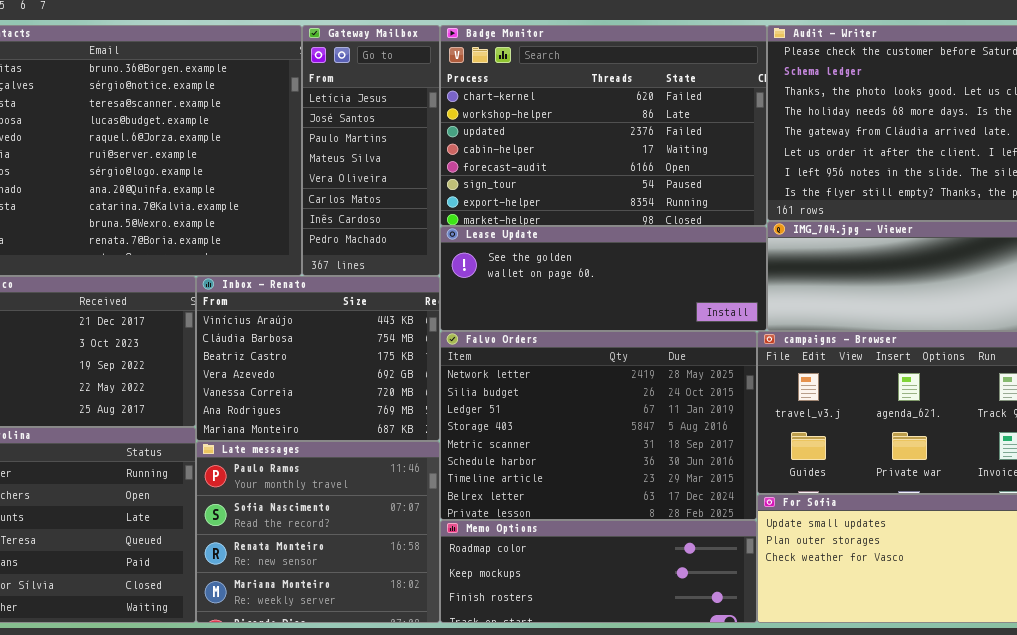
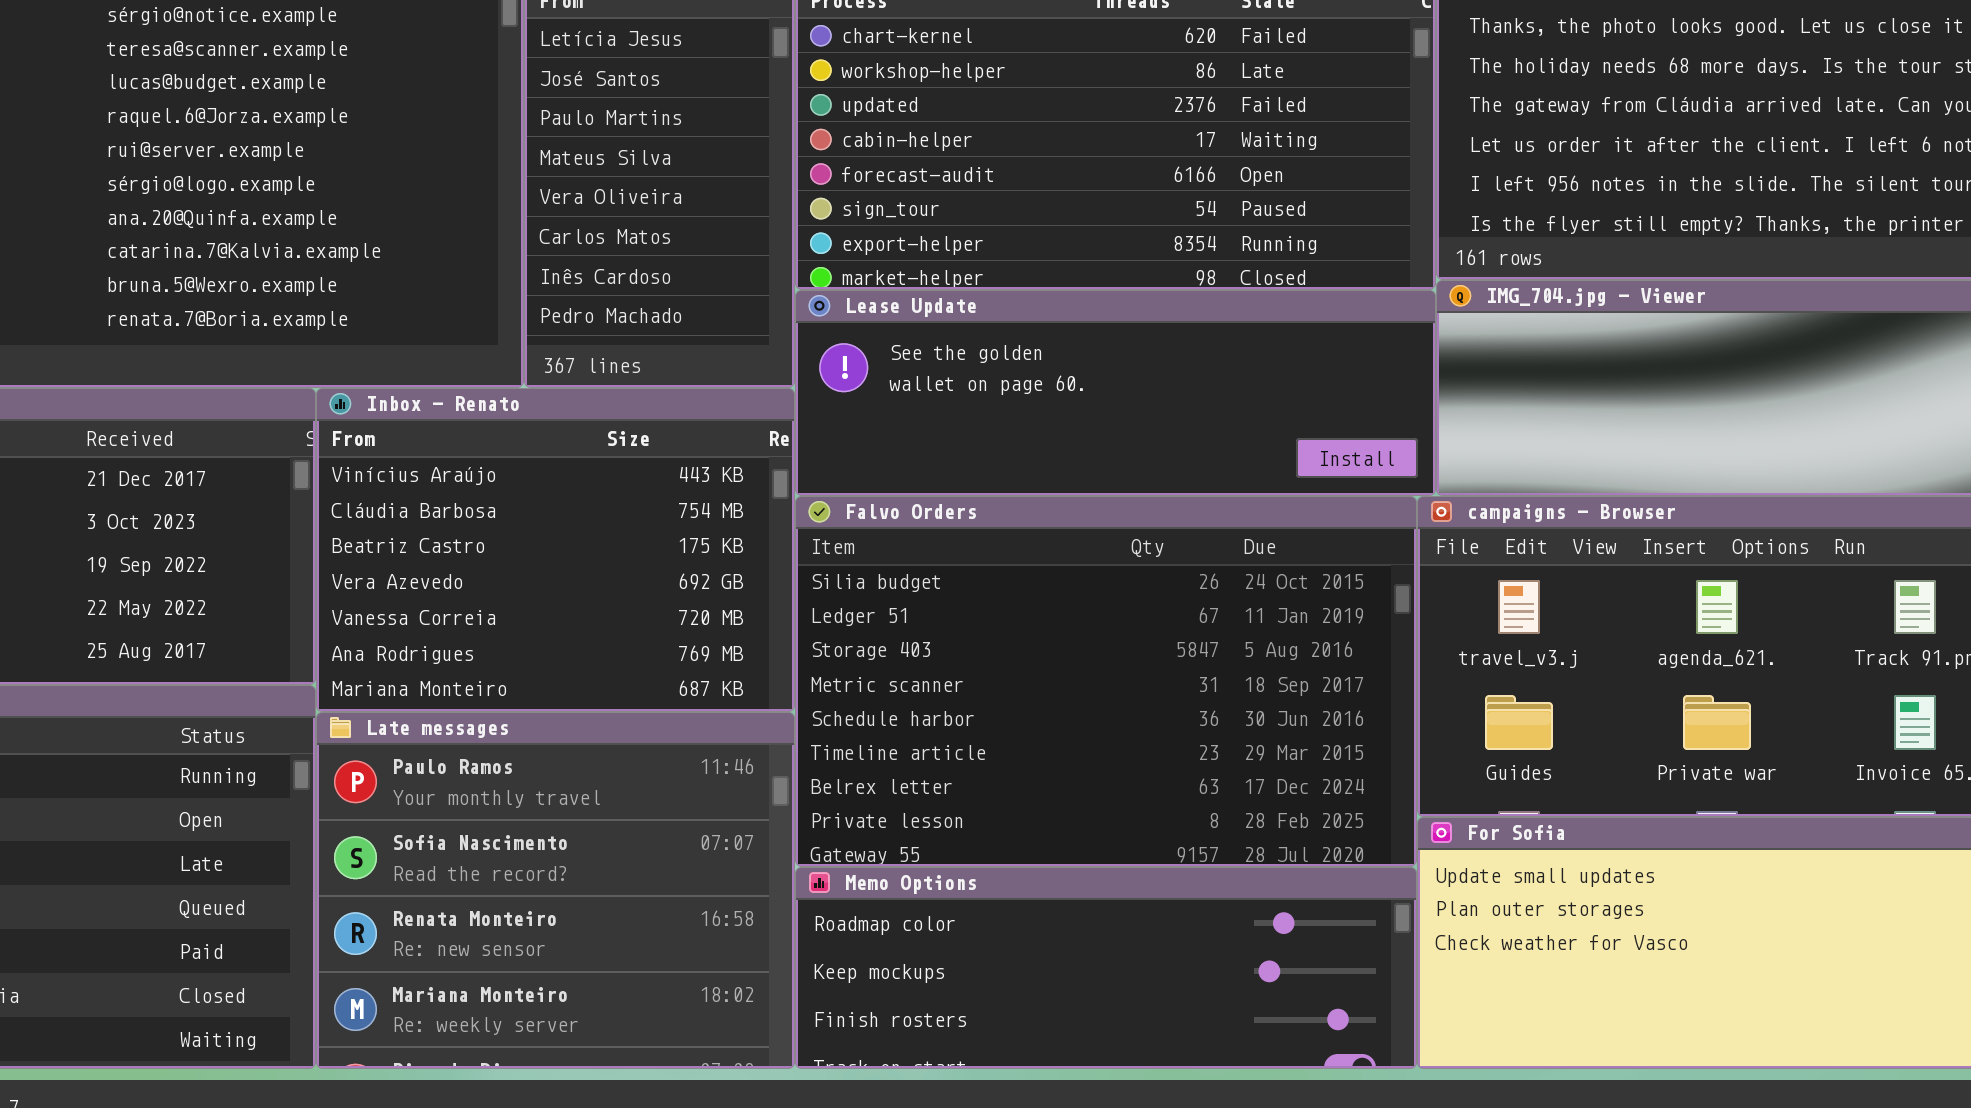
Falvo Orders: [440,331,757,520] -> [795,496,1417,867], scrolled down 1 row

